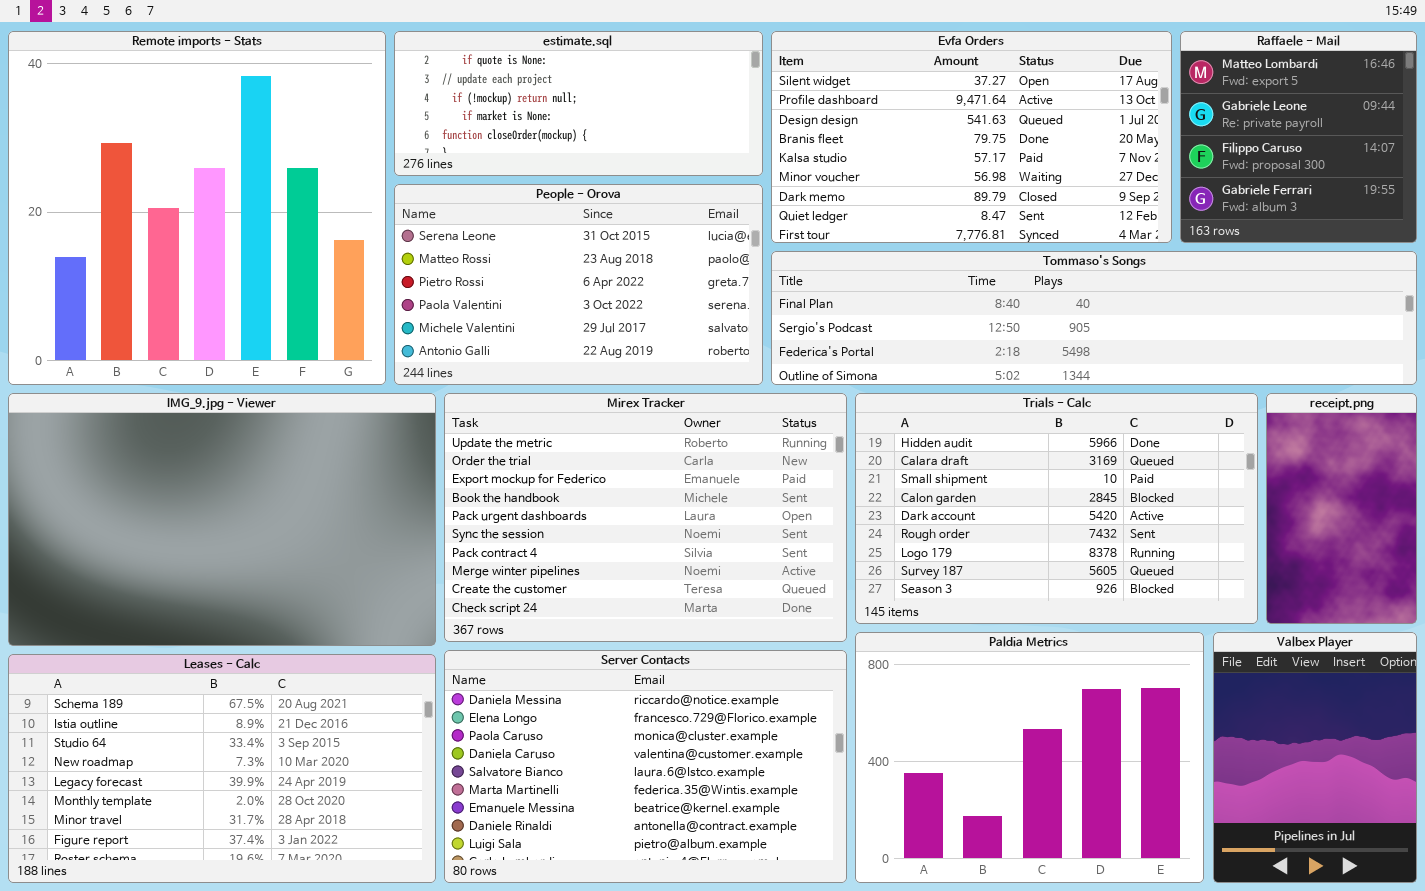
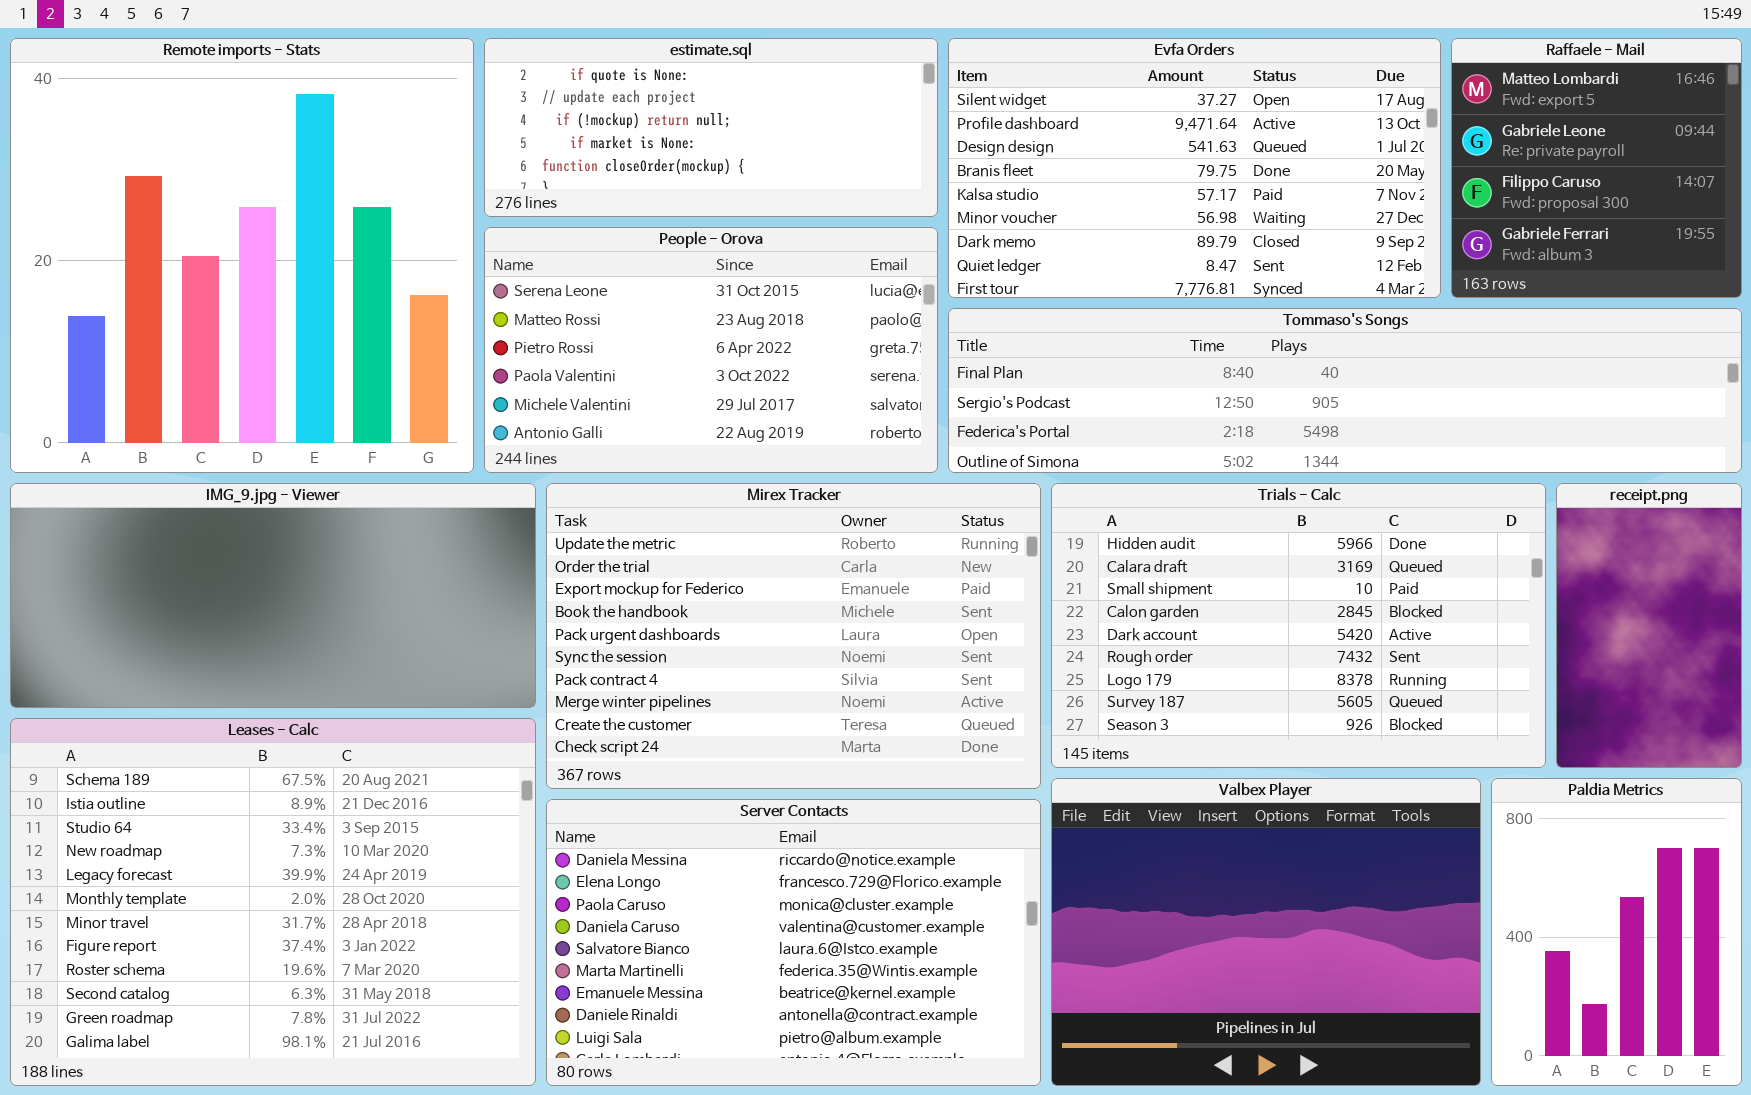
IMG_9.jpg - Viewer: [8,393,436,646] -> [10,483,536,708], resized
Paldia Metrics: [855,632,1204,883] -> [1491,778,1742,1086], moved, resized
Valbex Player: [1213,632,1417,883] -> [1051,778,1481,1086], moved, resized
Leases - Calc: [8,654,436,883] -> [10,718,536,1086], resized

